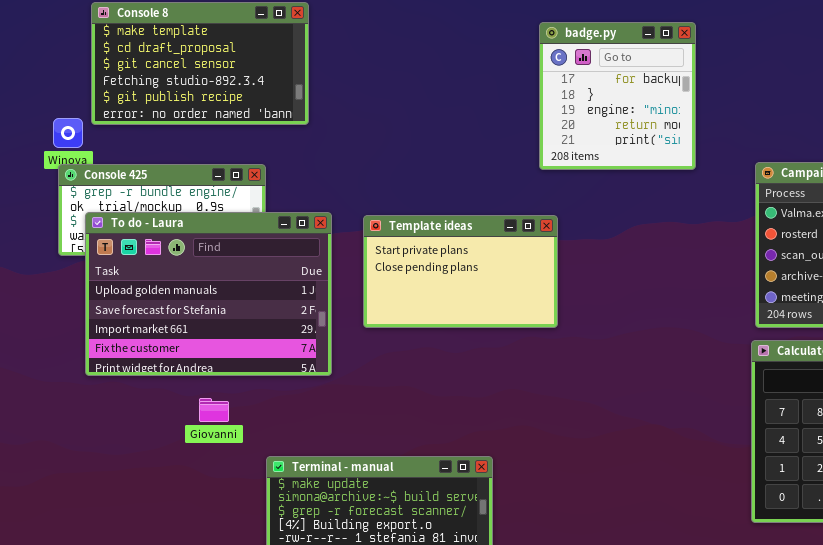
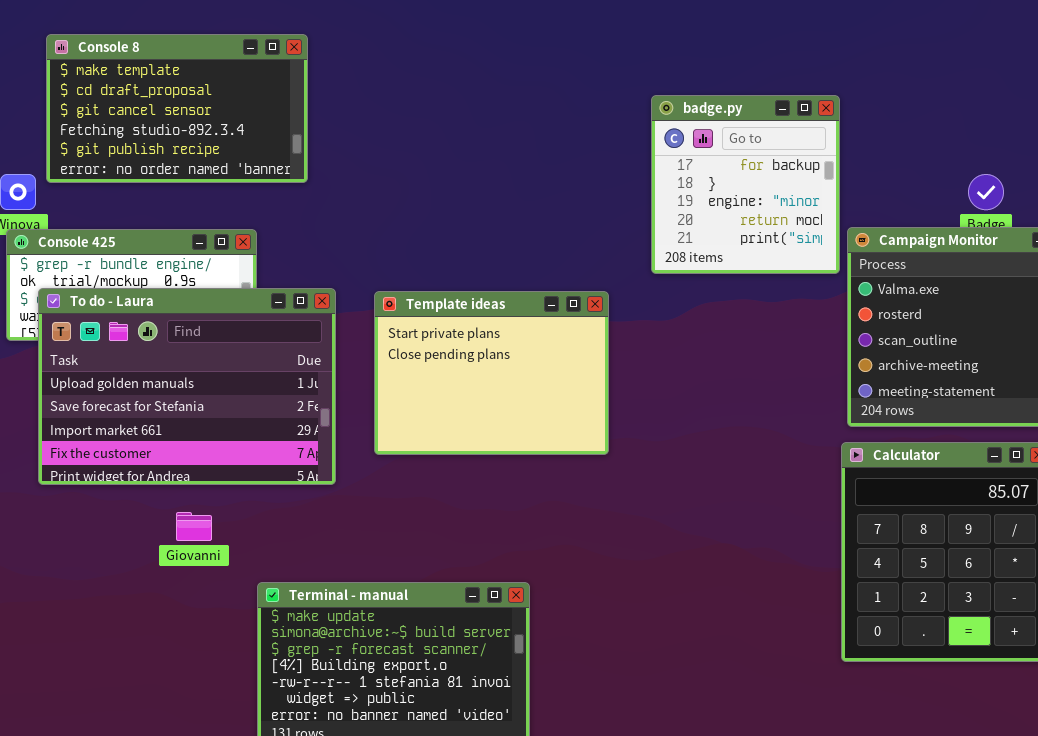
badge.py: [539,22,696,170] -> [651,95,840,274], moved
Template ideas: [363,215,558,328] -> [374,291,609,455], resized

